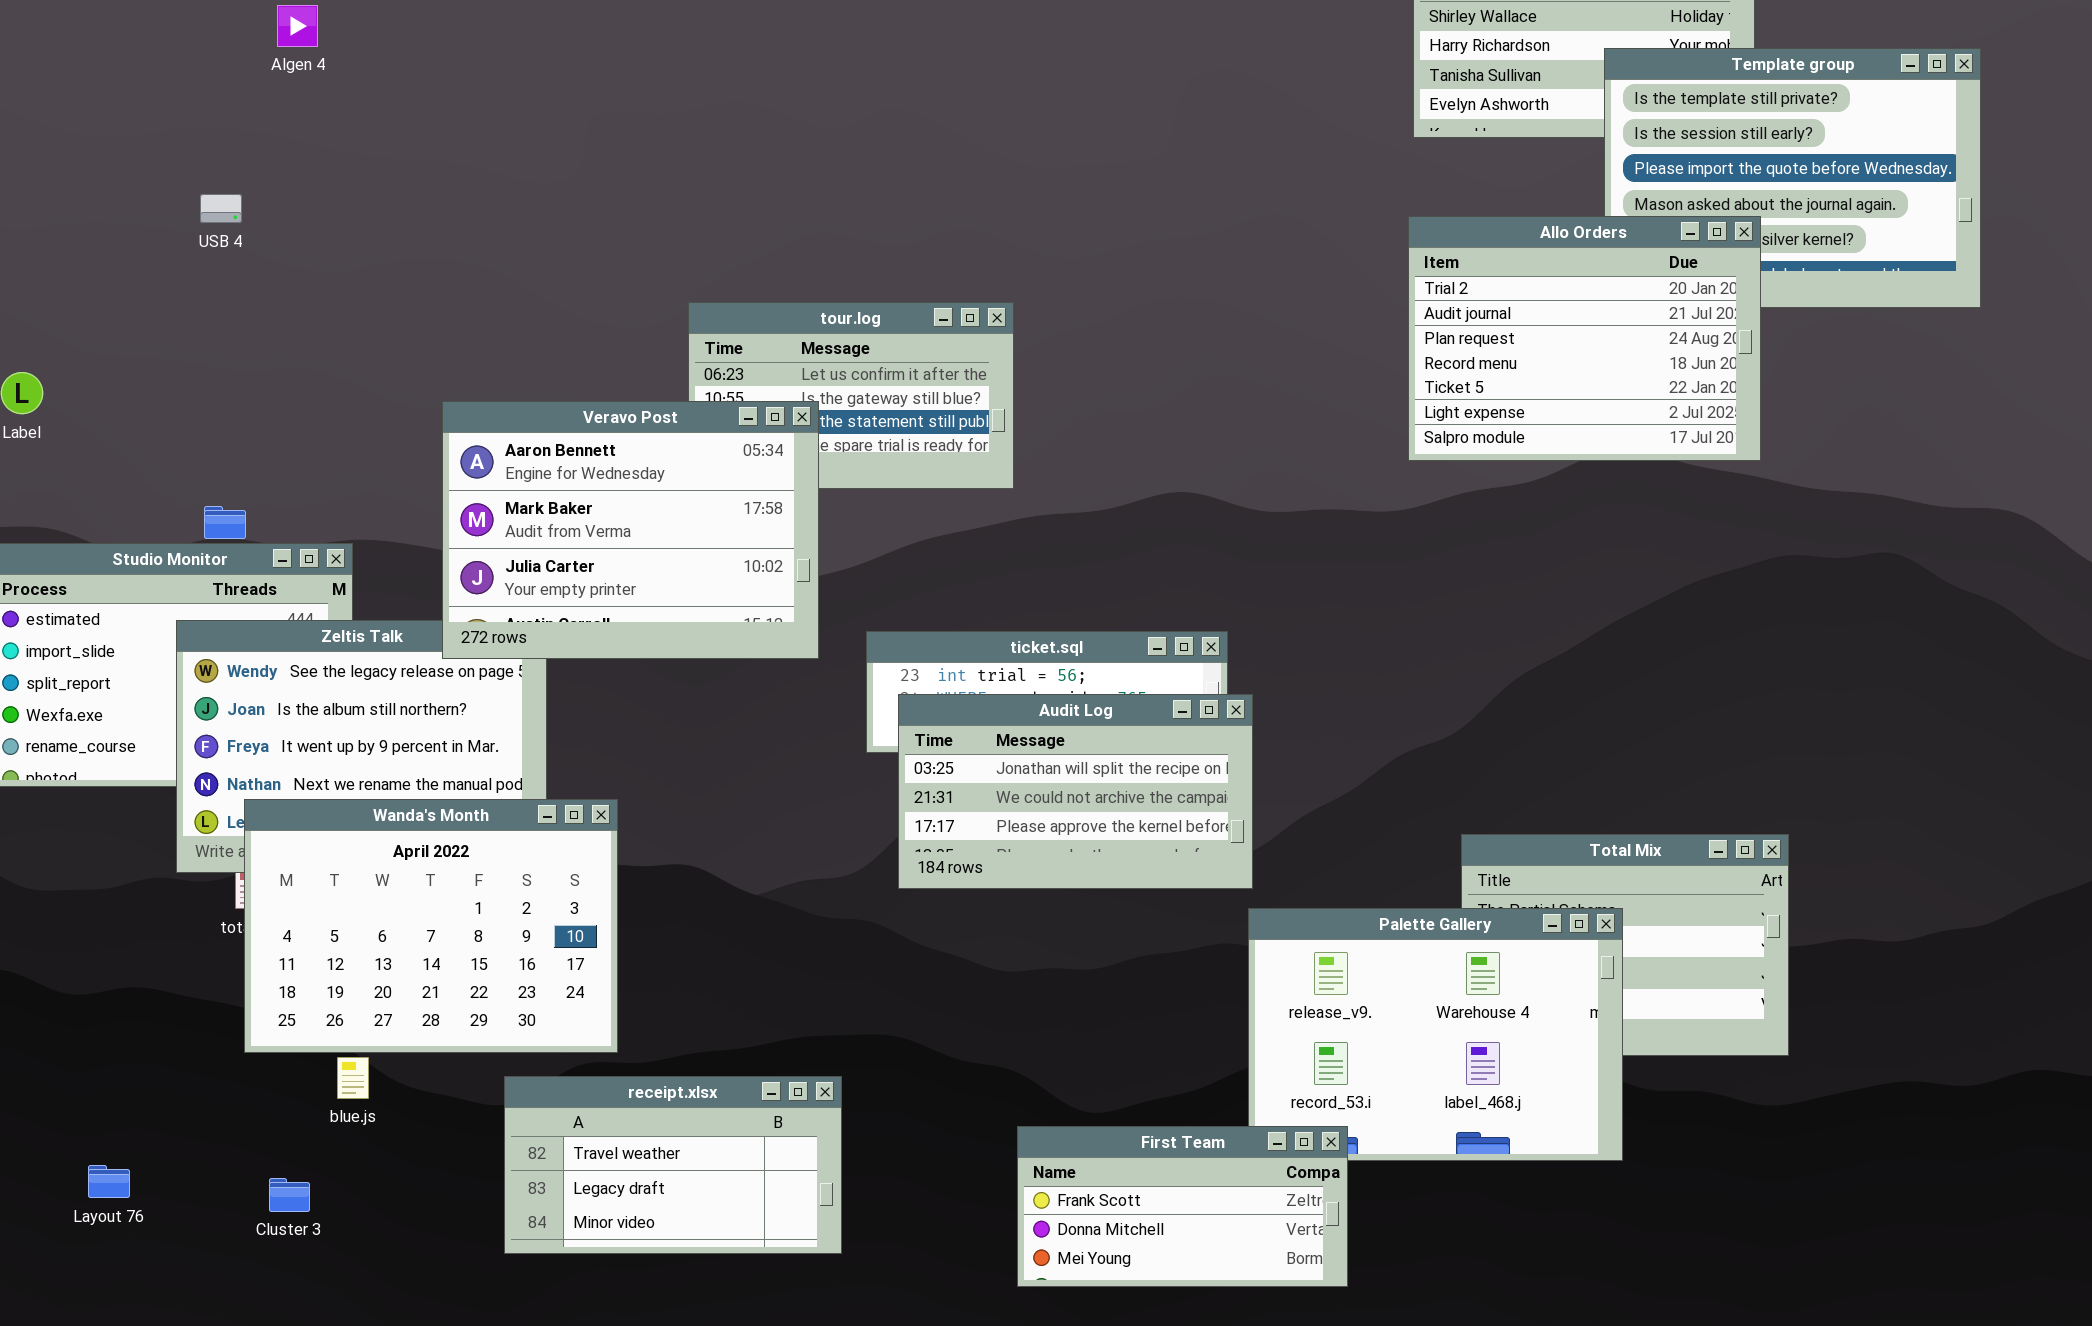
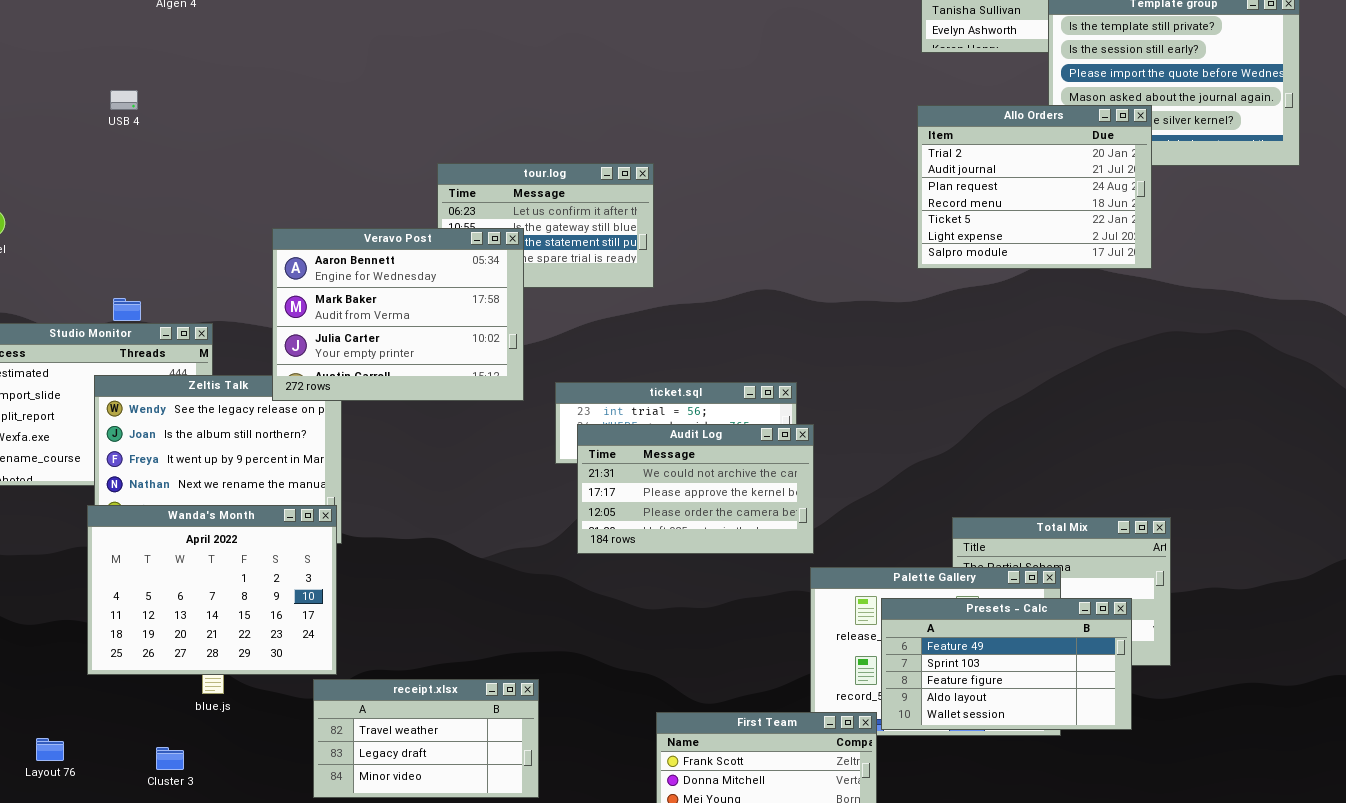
Audit Log: [898,694,1253,889] -> [577,424,814,554], scrolled down 1 row
Wanda's Month: [244,799,618,1053] -> [87,505,337,675], moved
Presets - Calc: none -> [881,598,1132,730], opened

